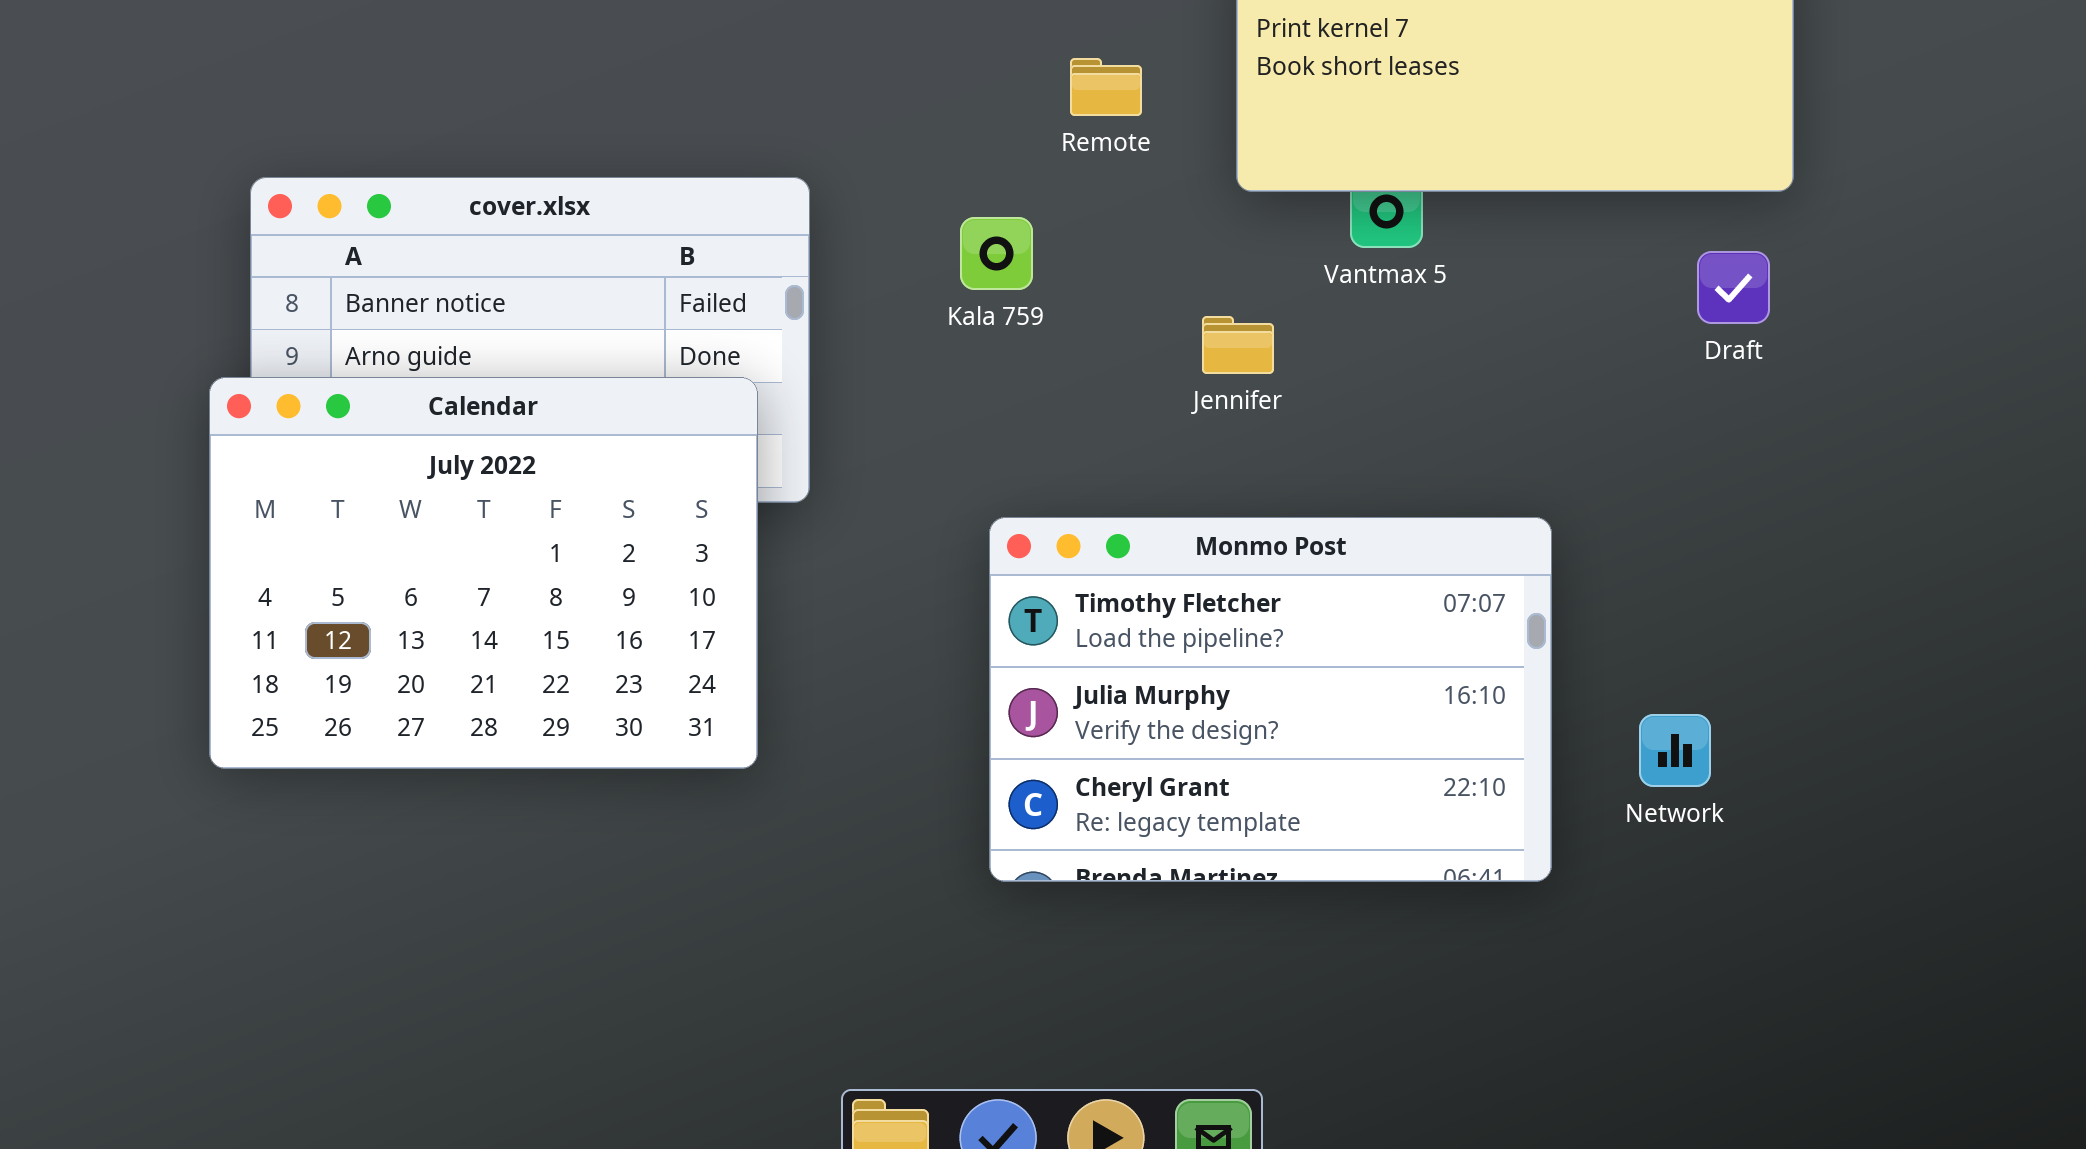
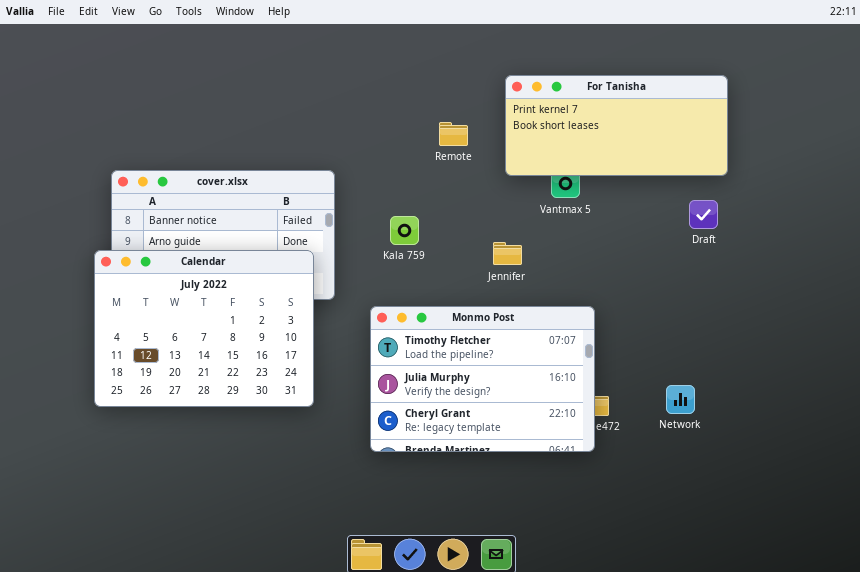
Kala 759: [960,217,1033,290] -> [390,216,419,245], moved
Jennifer: [1202,316,1274,374] -> [493,242,522,265], moved
Monmo Post: [989,517,1552,882] -> [370,306,595,452], moved

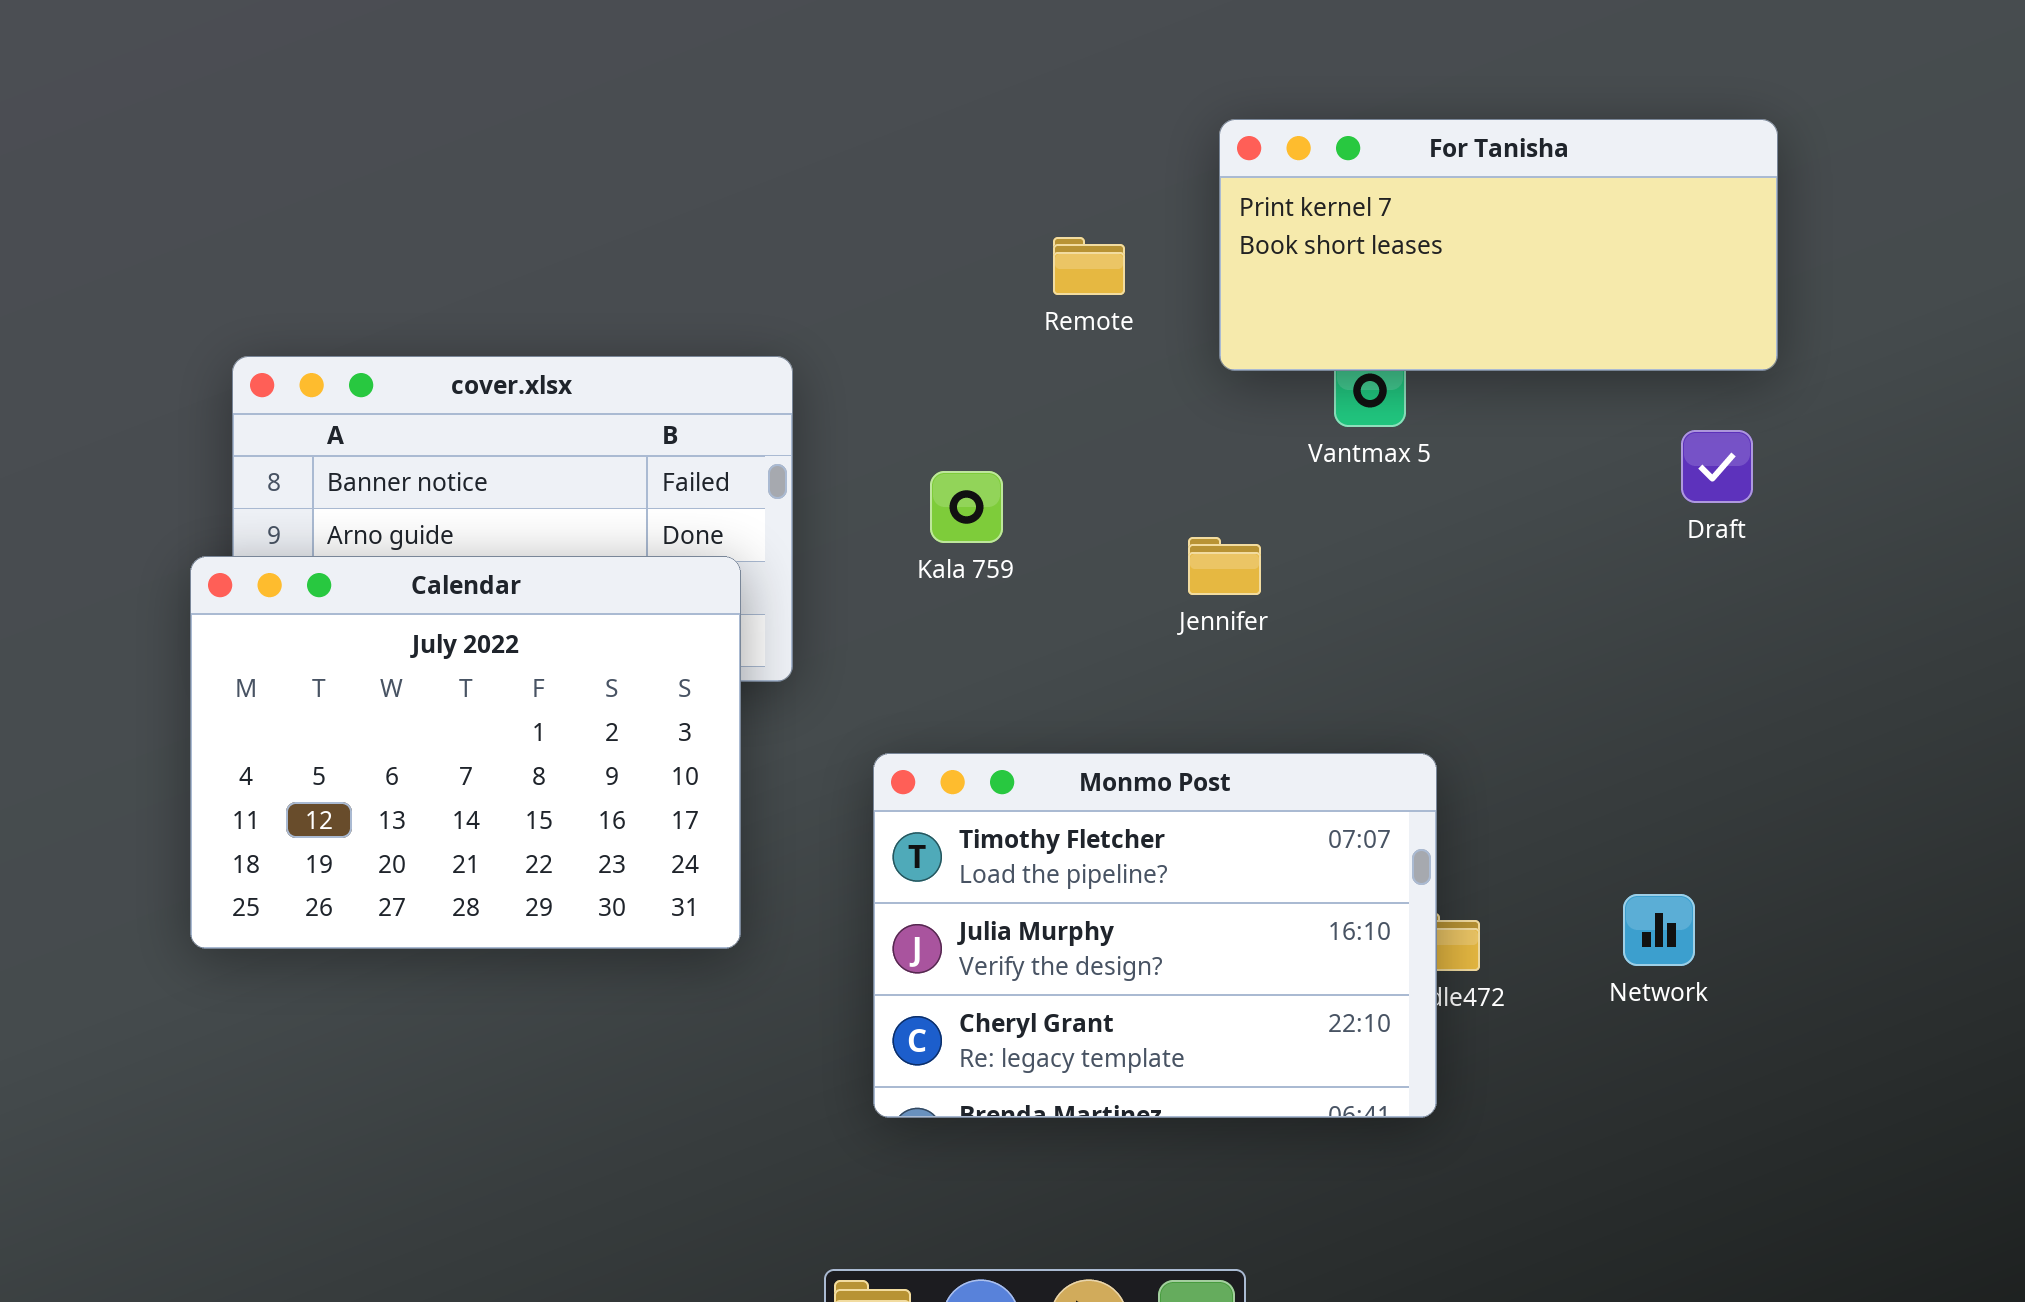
Monmo Post: [370,306,595,452] -> [873,753,1437,1118], moved

